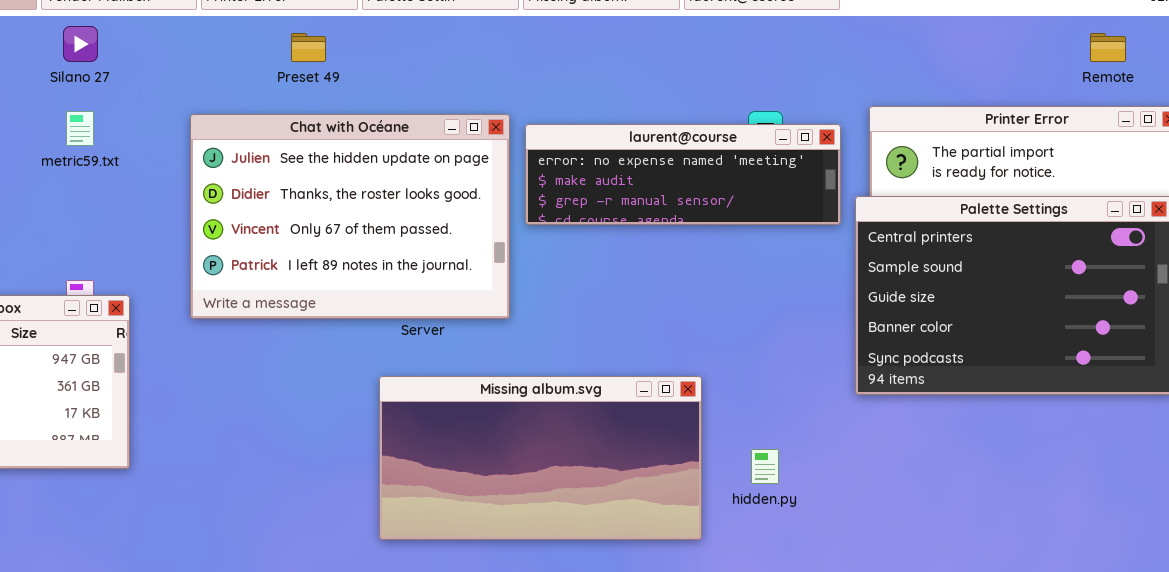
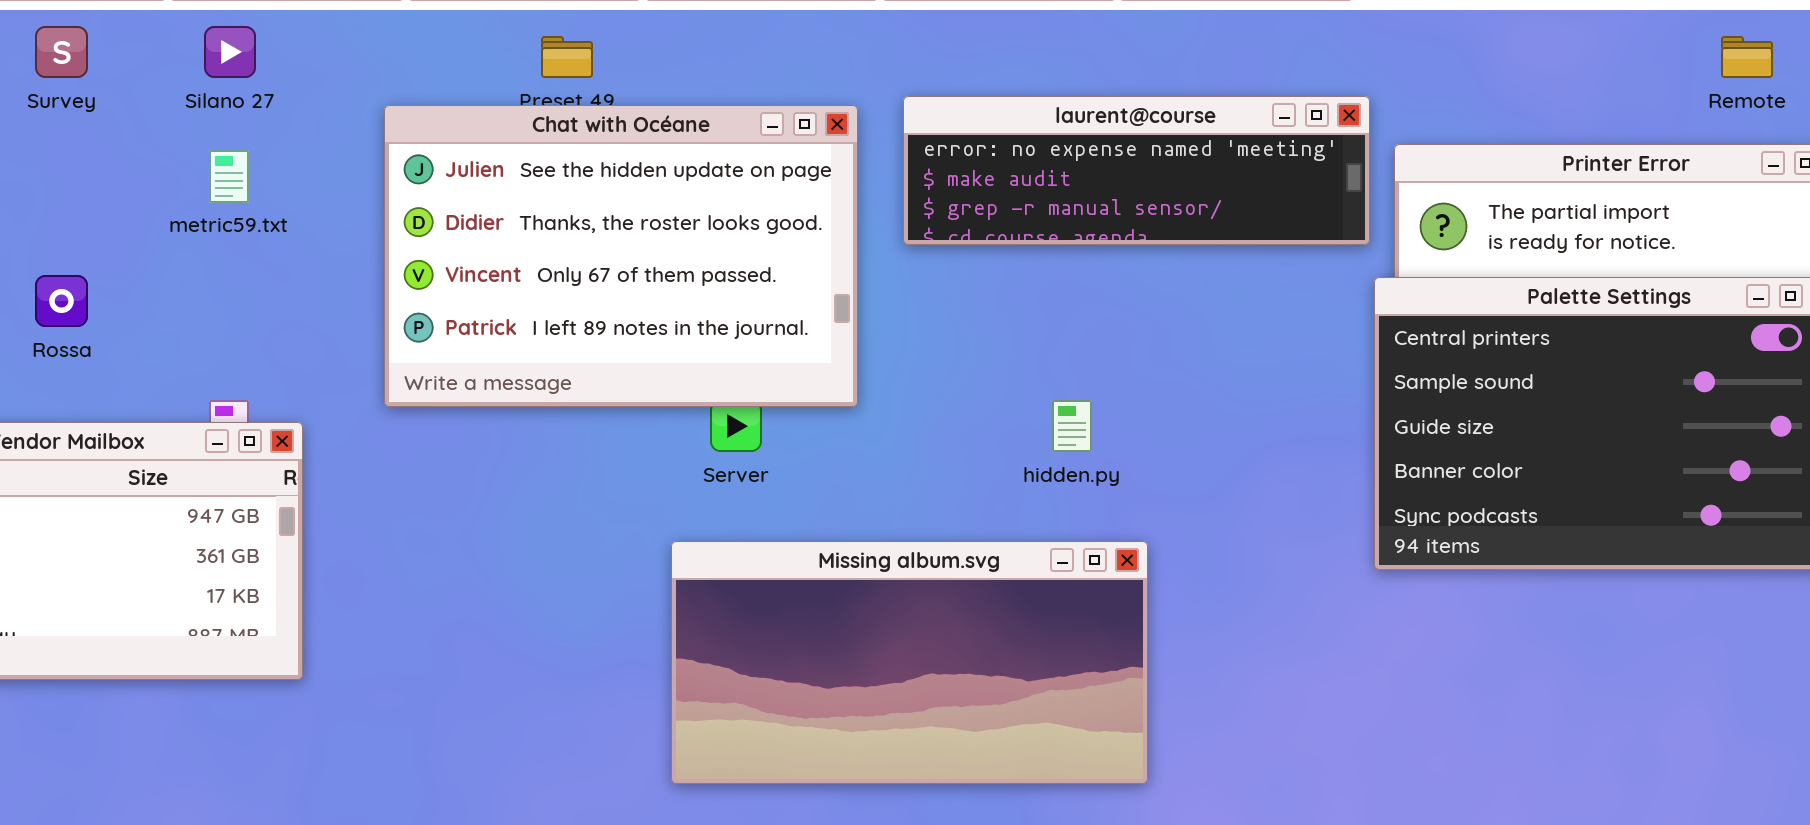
Chat with Océane: [190,114,510,319] -> [384,105,858,407], moved
laurent@course: [525,124,841,225] -> [903,96,1370,245], moved
hidden.py: [751,449,779,484] -> [1052,400,1092,452], moved

